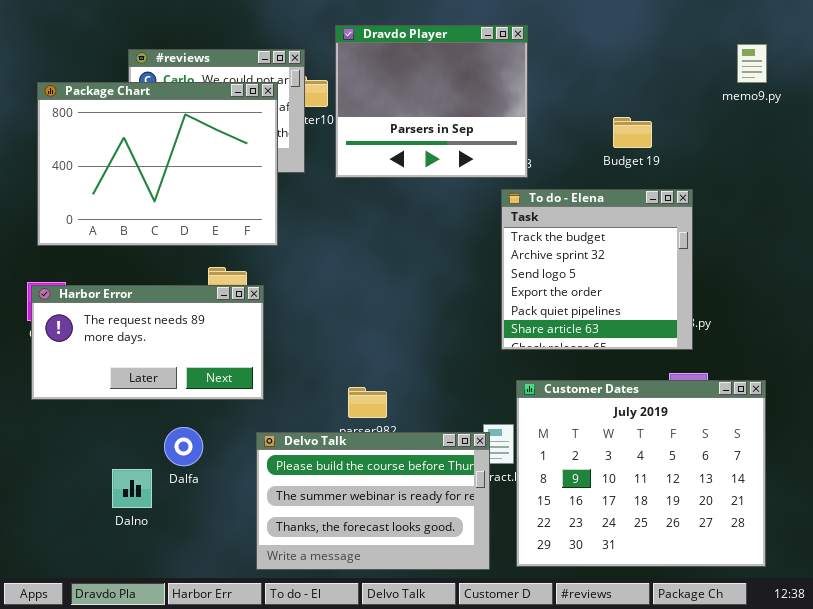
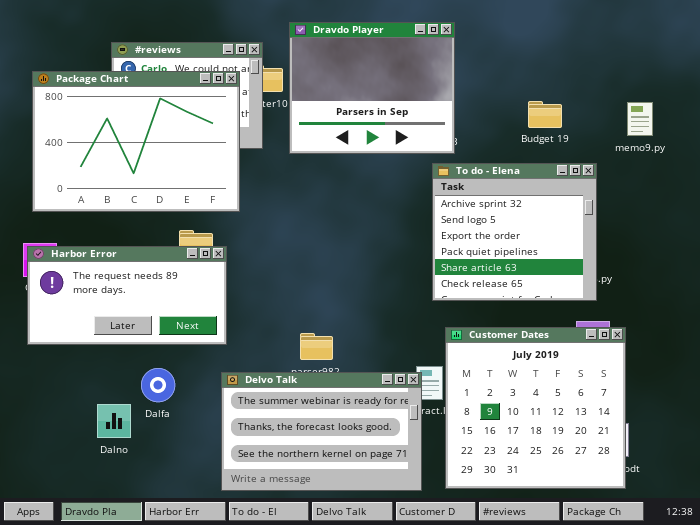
memo9.py: [737,44,767,83] -> [627,102,653,136], moved
To do - Elena: [501,189,693,350] -> [432,163,597,301], scrolled down 1 row
Customer Dates: [516,380,766,567] -> [445,327,626,489], resized
Delvo Talk: [256,432,490,570] -> [221,372,422,491], scrolled down 1 row

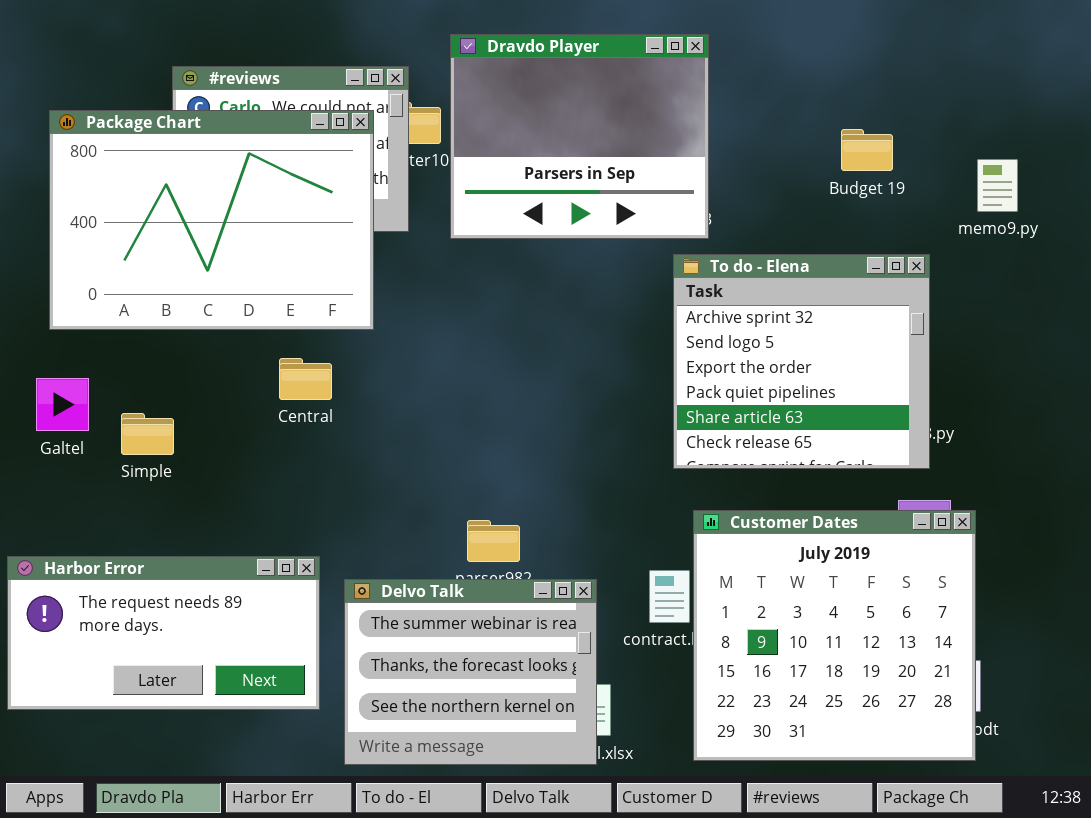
Budget 19: [528,101,562,128] -> [841,129,893,171], moved
Harbor Error: [27,246,227,345] -> [7,556,320,710], moved
Delvo Talk: [221,372,422,491] -> [344,579,597,765], resized

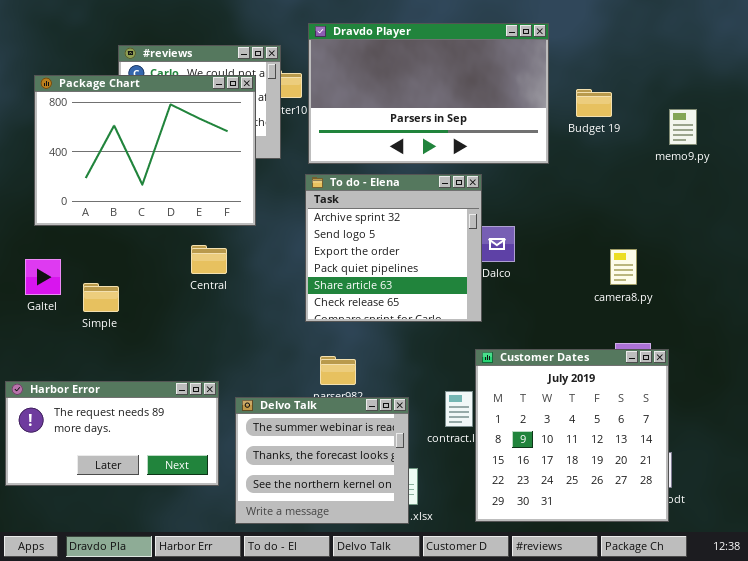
Dravdo Player: [450,34,709,239] -> [308,23,549,164], resized
To do - Elena: [673,254,930,469] -> [305,174,482,322], moved

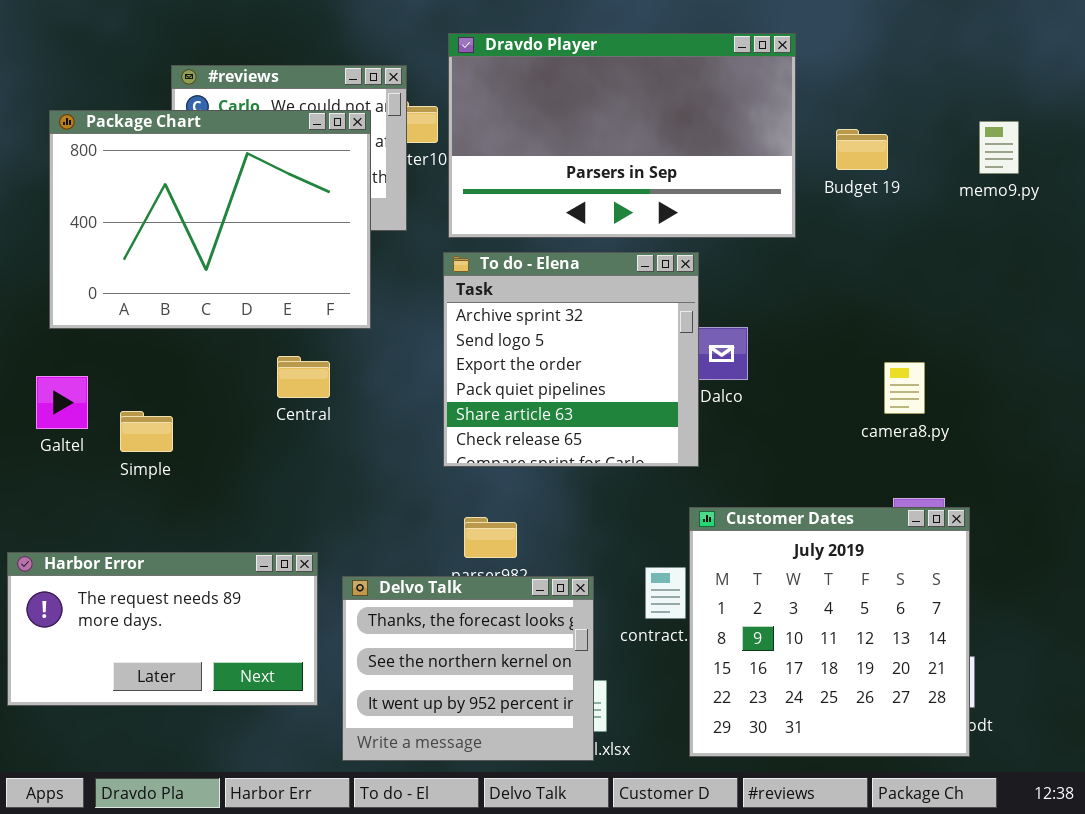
memo9.py: [669,109,697,145] -> [979,121,1019,174], moved
Delvo Talk: [235,397,409,524] -> [342,576,594,761], scrolled down 1 row

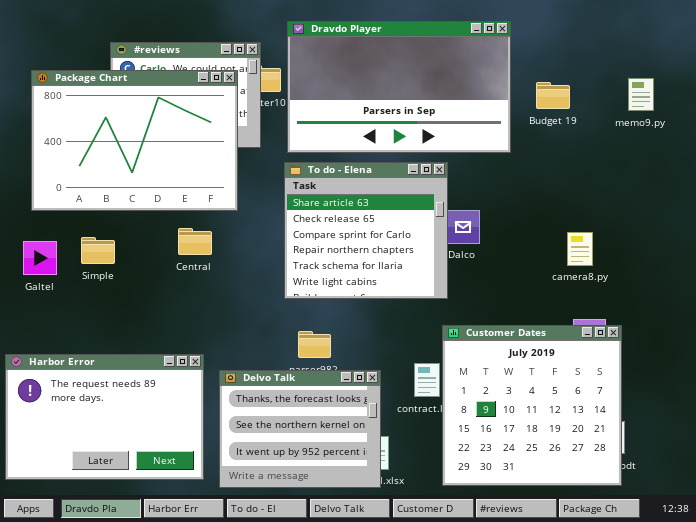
To do - Elena: [443,252,699,467] -> [284,162,448,299], scrolled down 4 rows
Simple: [120,411,173,452] -> [81,237,115,264], moved
Harbor Error: [7,552,318,706] -> [5,354,204,480], resized

